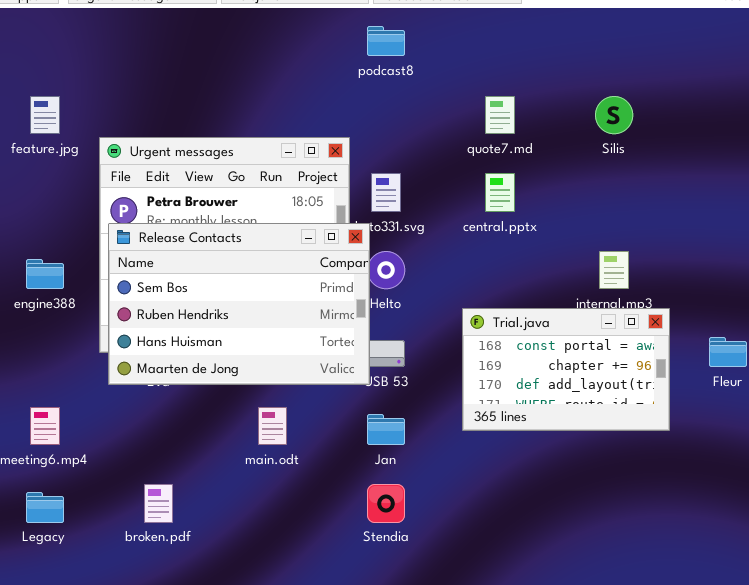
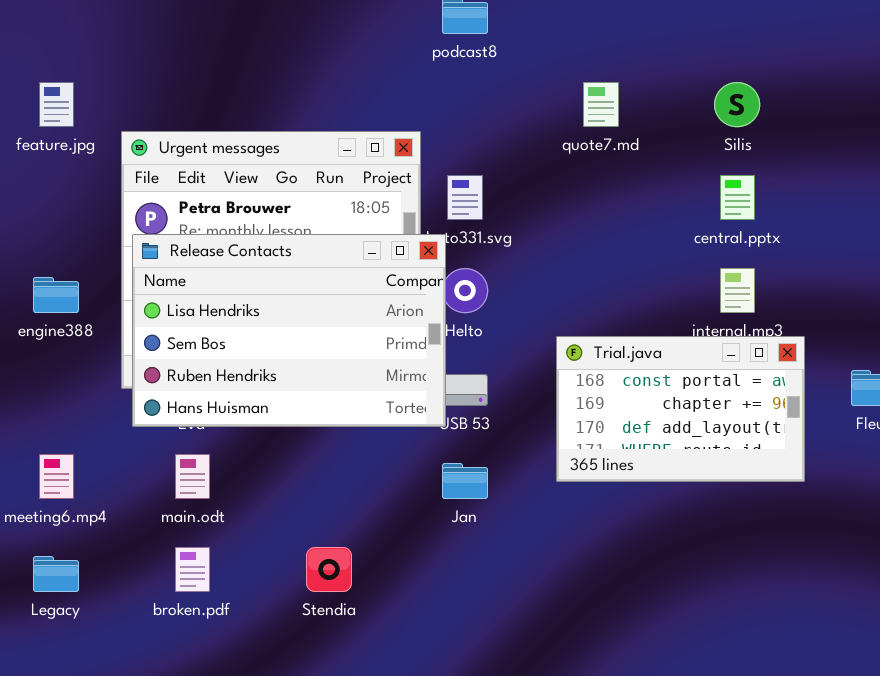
central.pptx: [485,173,515,212] -> [720,175,755,220], moved
Release Contacts: [108,223,370,385] -> [132,234,446,427], scrolled up 1 row
main.odt: [258,407,287,445] -> [175,454,210,499], moved
Stendia: [367,484,405,523] -> [306,547,352,592], moved

